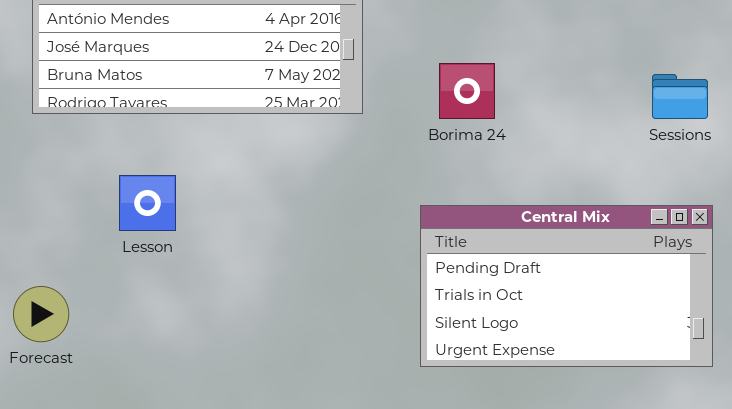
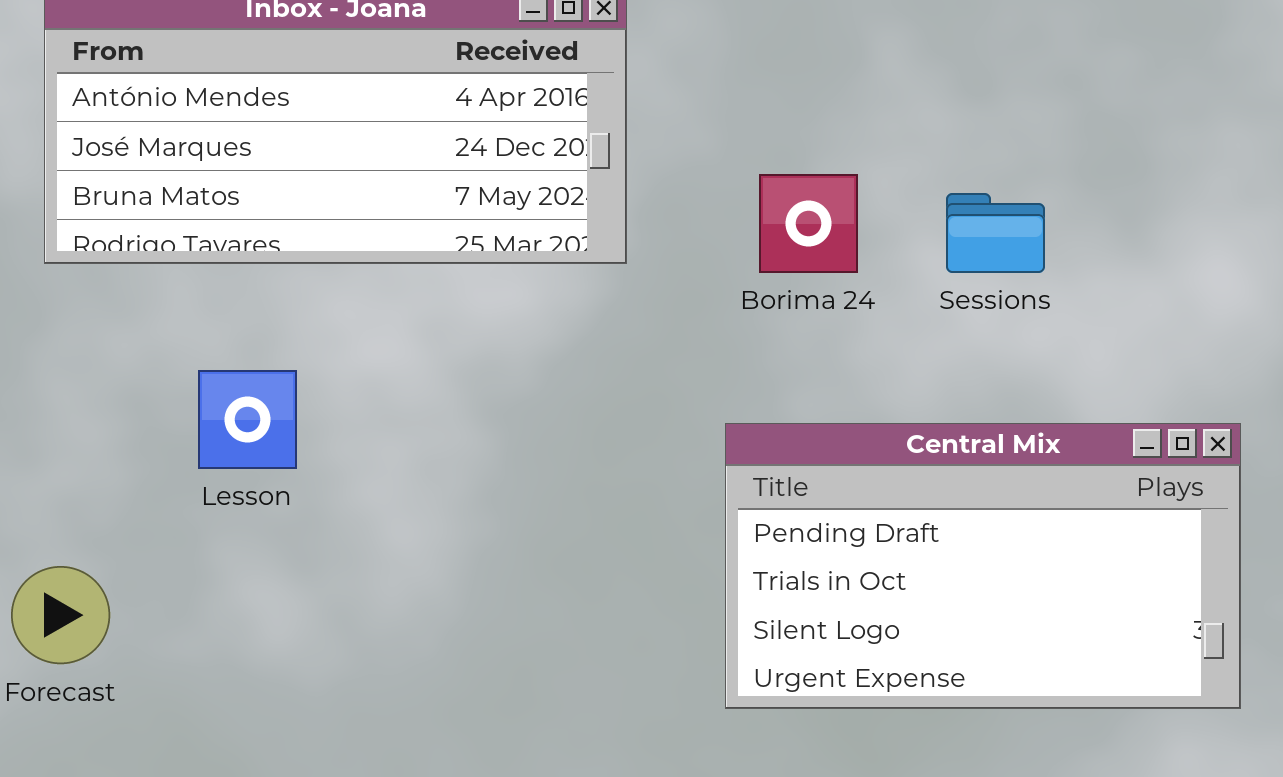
Sessions: [652,74,708,119] -> [946,193,1045,273], moved

